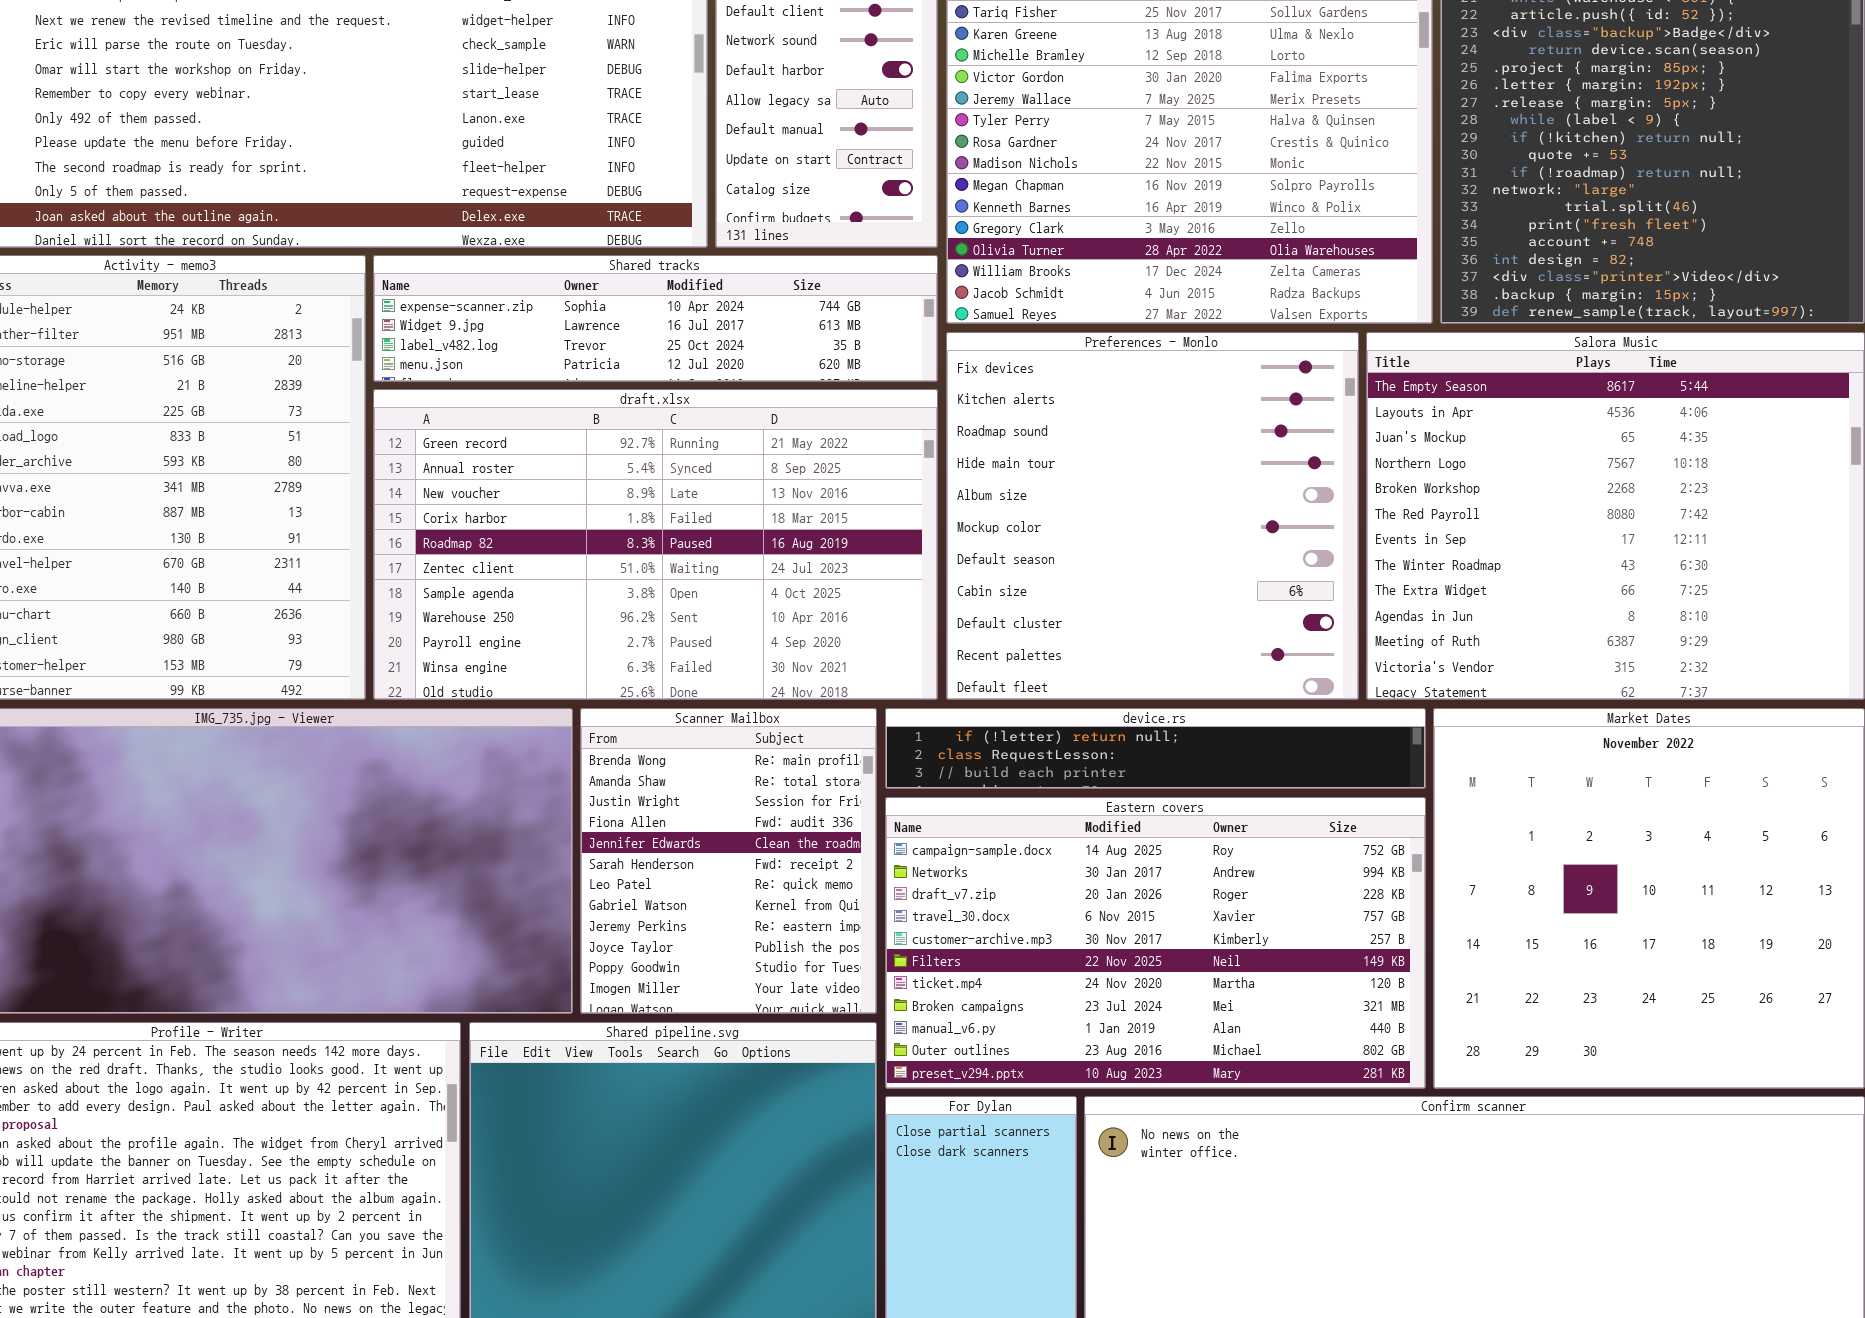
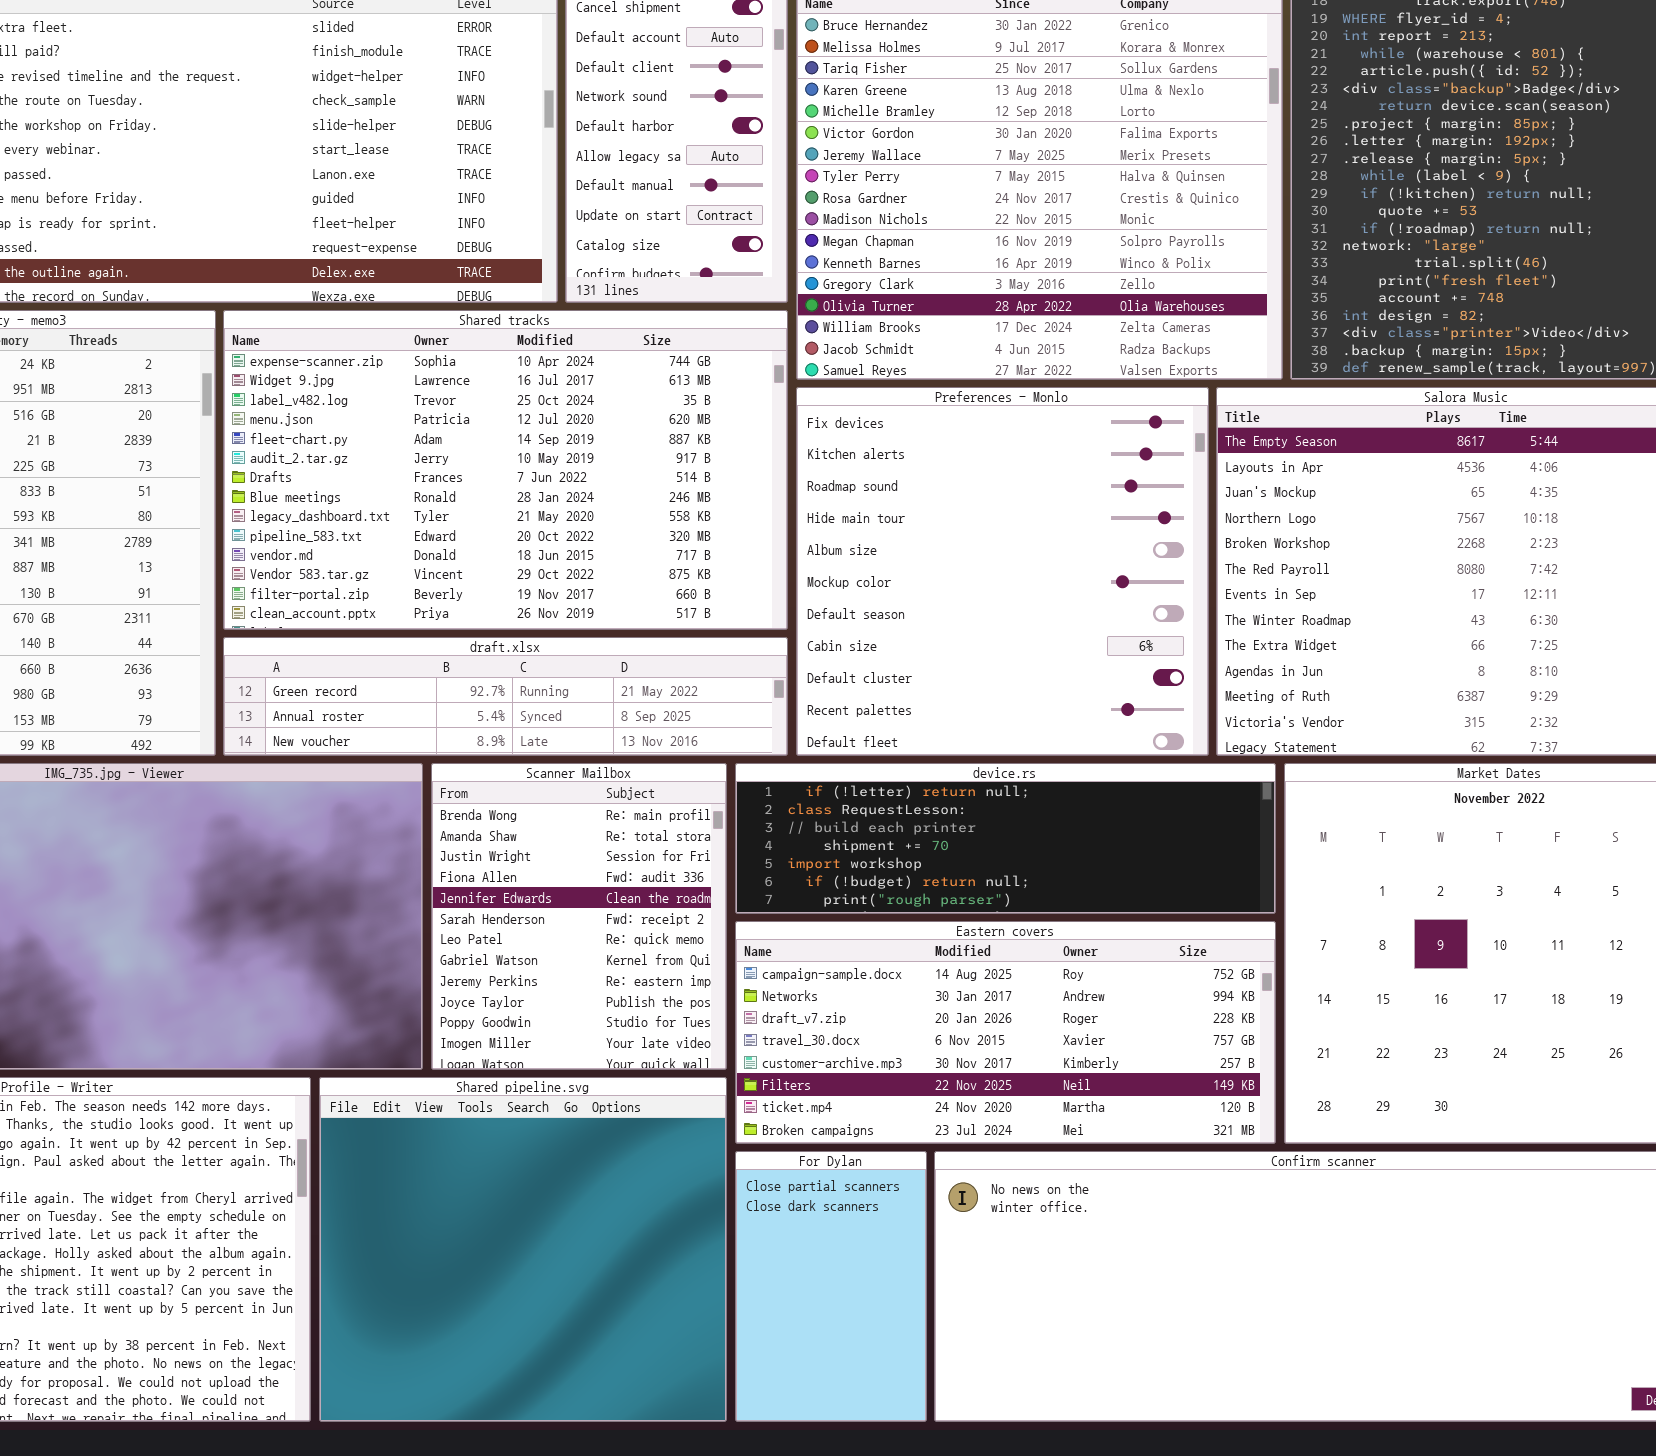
Shared tracks: [373,255,938,382] -> [223,310,788,630], resized
draft.xlsx: [373,389,938,700] -> [223,637,788,756], resized
device.rs: [885,708,1426,789] -> [735,763,1276,914], resized
Eastern covers: [885,797,1426,1089] -> [735,921,1276,1144], resized

